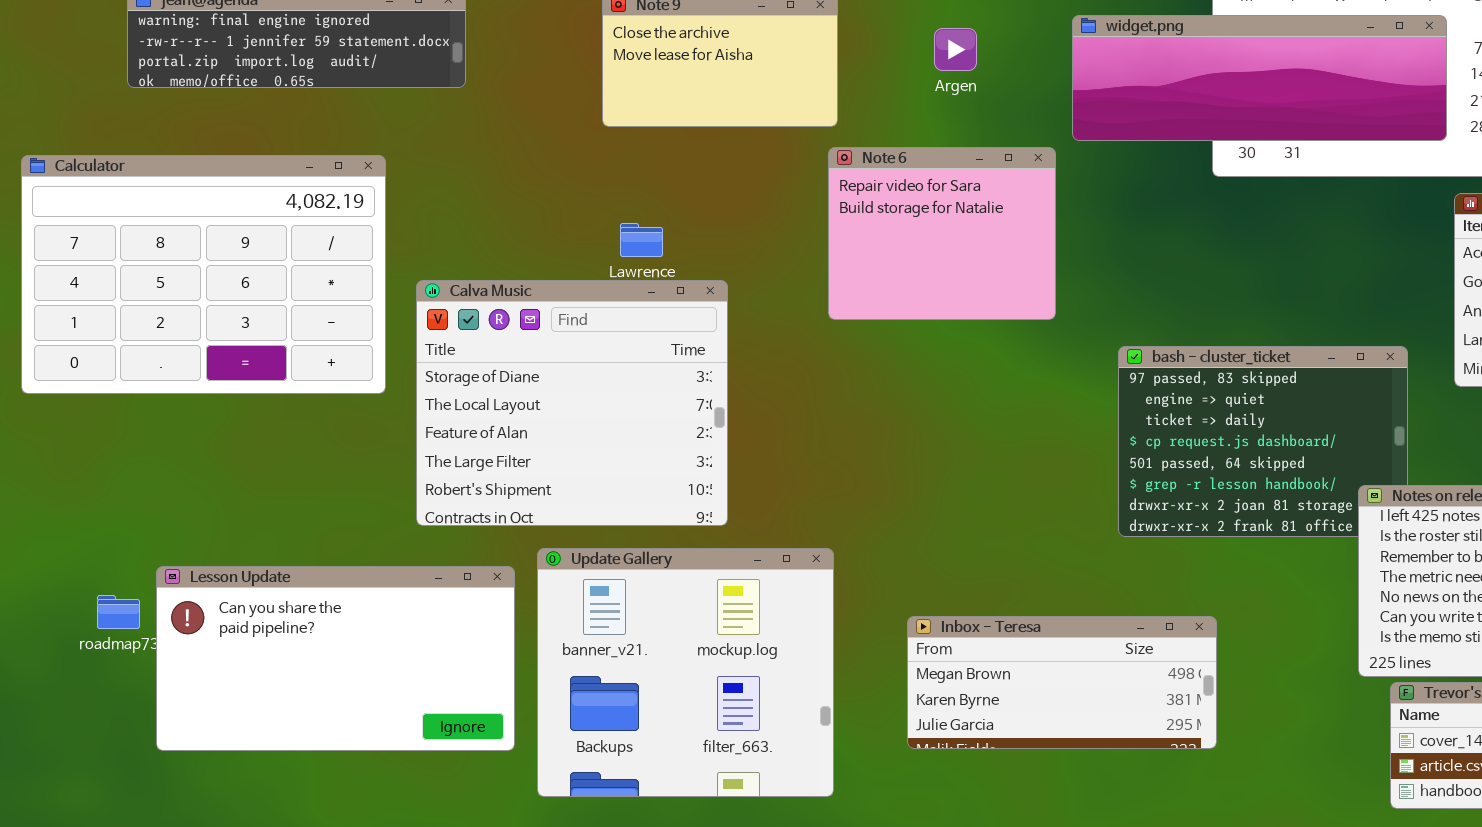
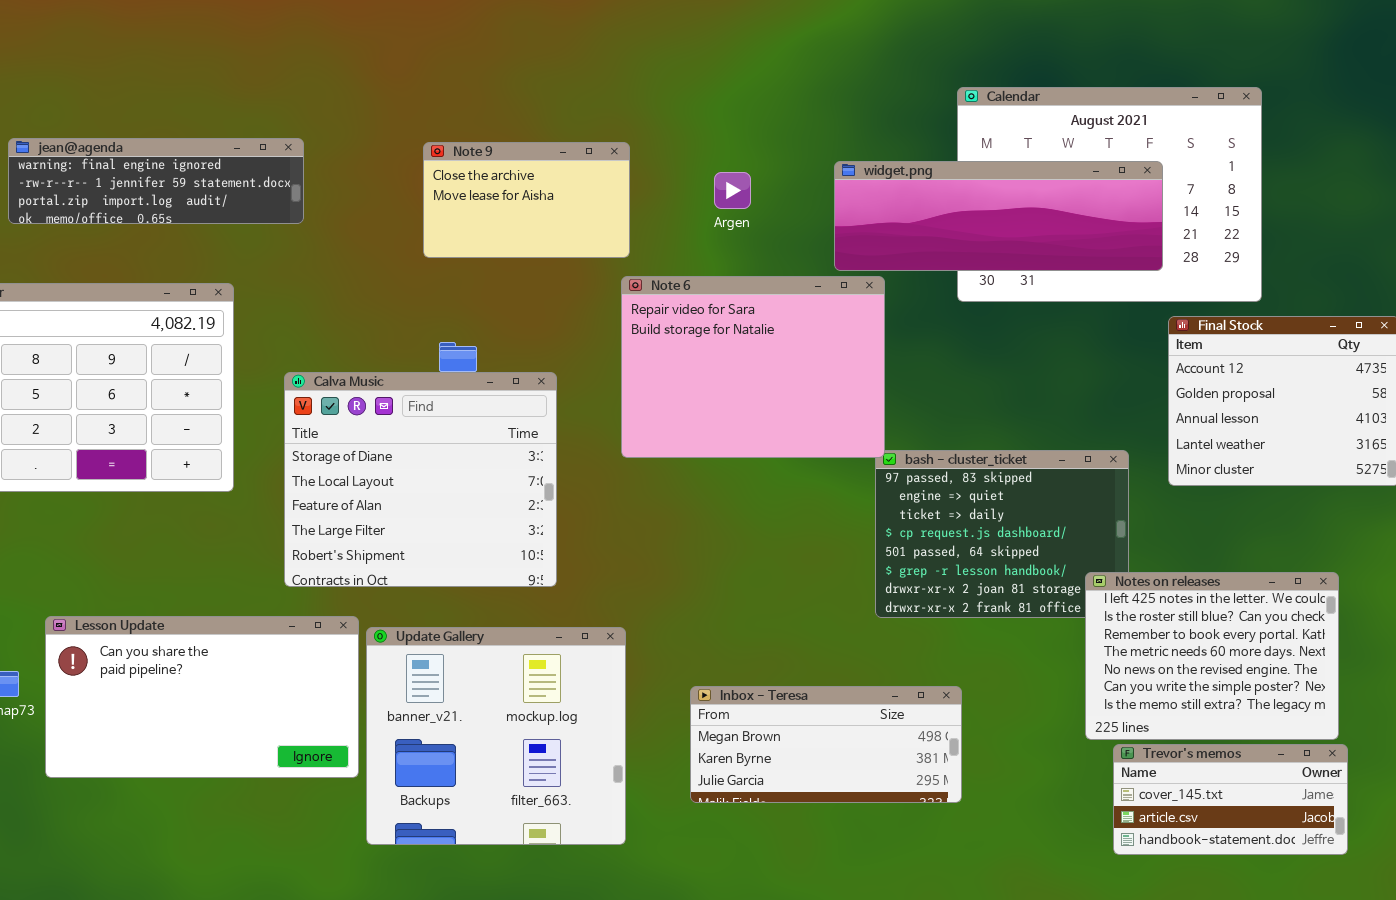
Note 6: [828,147,1056,320] -> [621,276,885,458], resized
Calva Music: [416,280,728,526] -> [284,372,557,587], moved
Lesson Update: [156,566,515,751] -> [45,616,359,778], moved

